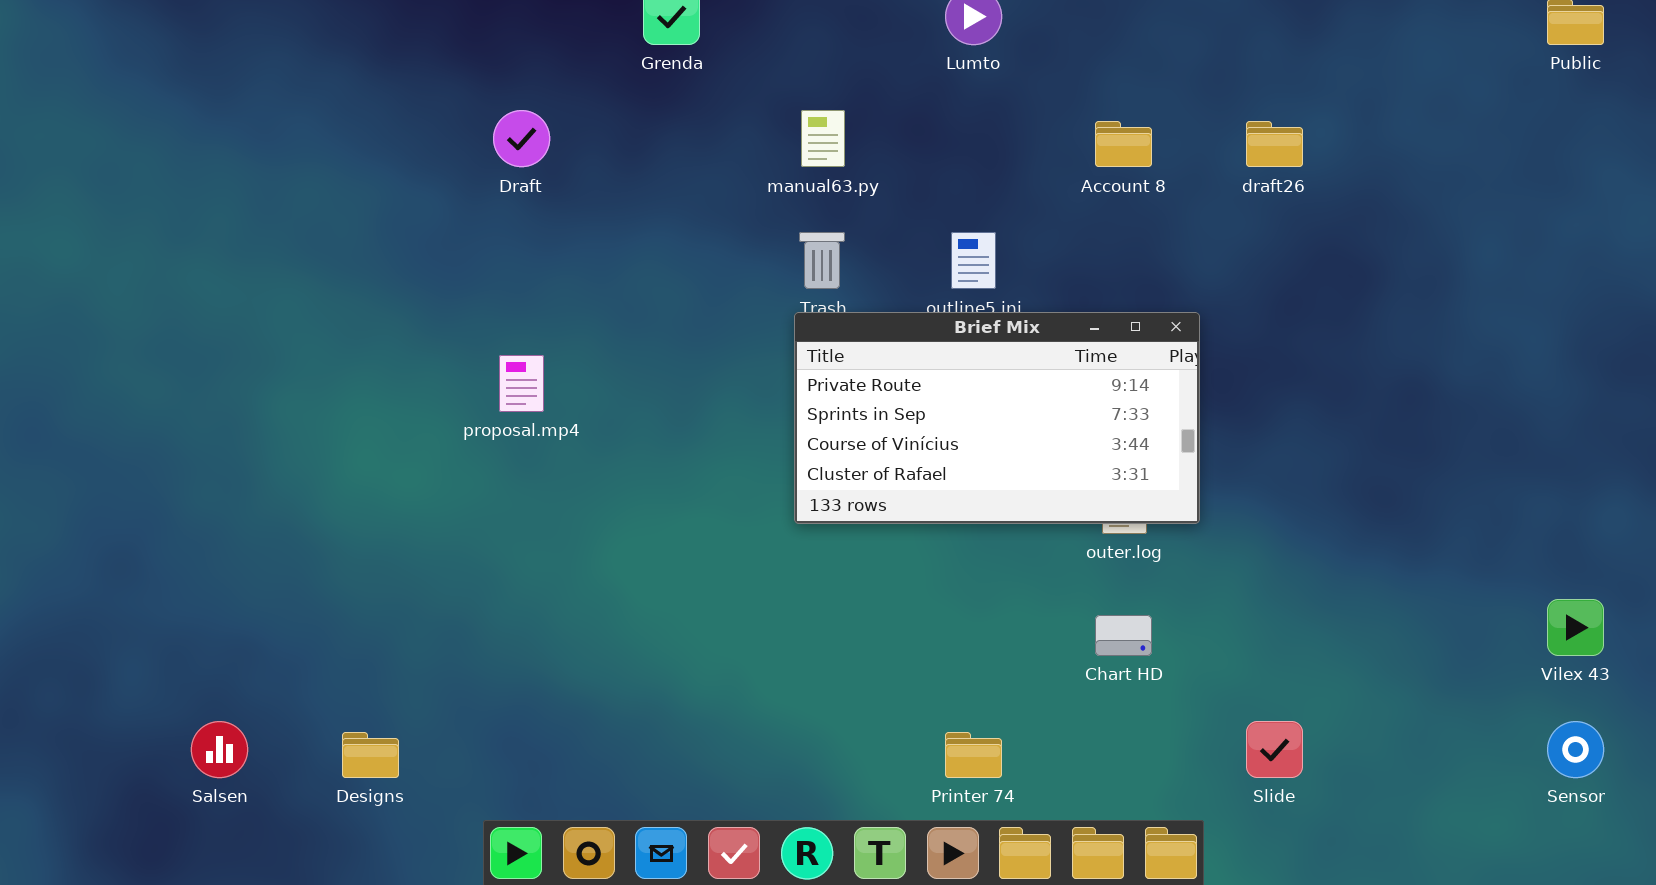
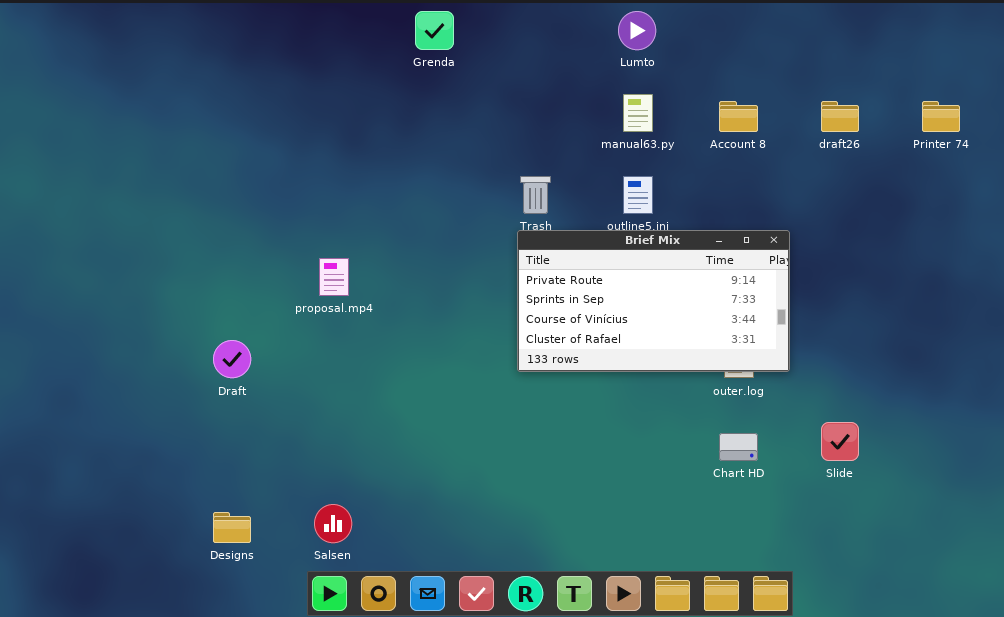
Draft: [493,110,550,167] -> [213,340,251,378], moved
manual63.py: [801,110,845,167] -> [623,94,653,132], moved
Salsen: [191,721,248,778] -> [314,504,352,543], moved
Slide: [1246,721,1303,778] -> [821,422,859,461], moved
Printer 74: [945,732,1002,778] -> [922,101,960,132], moved

